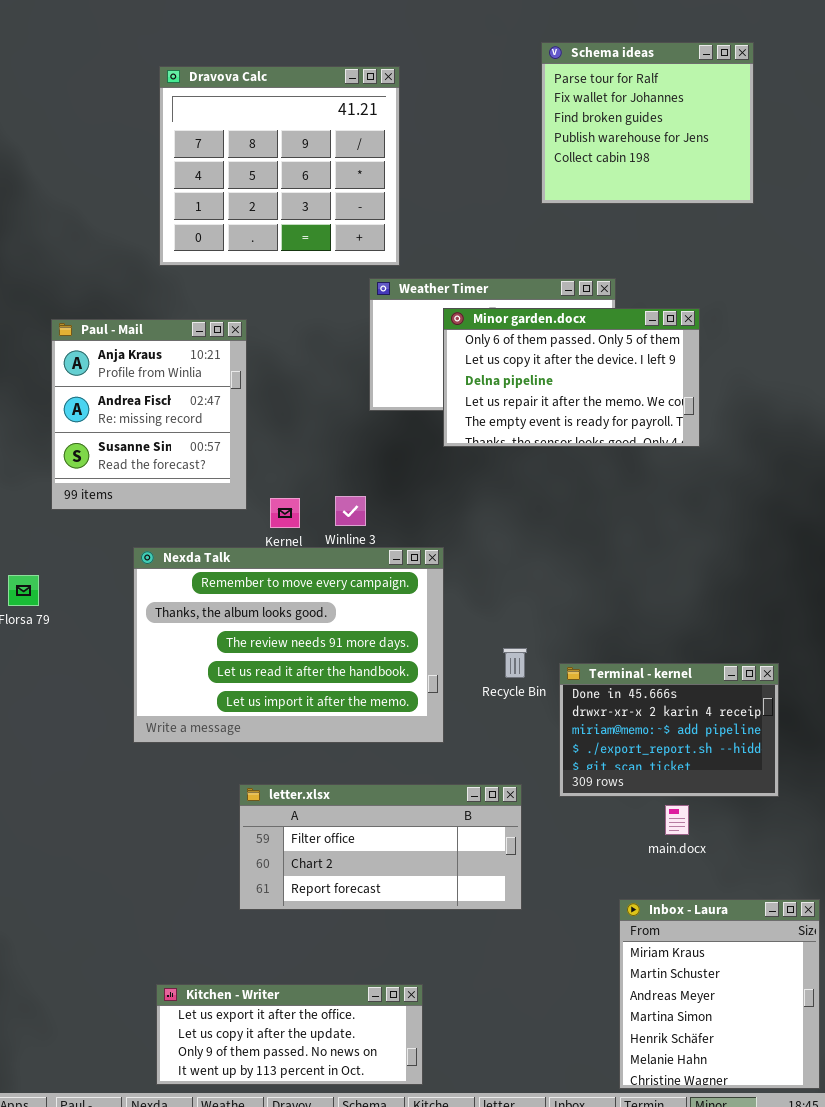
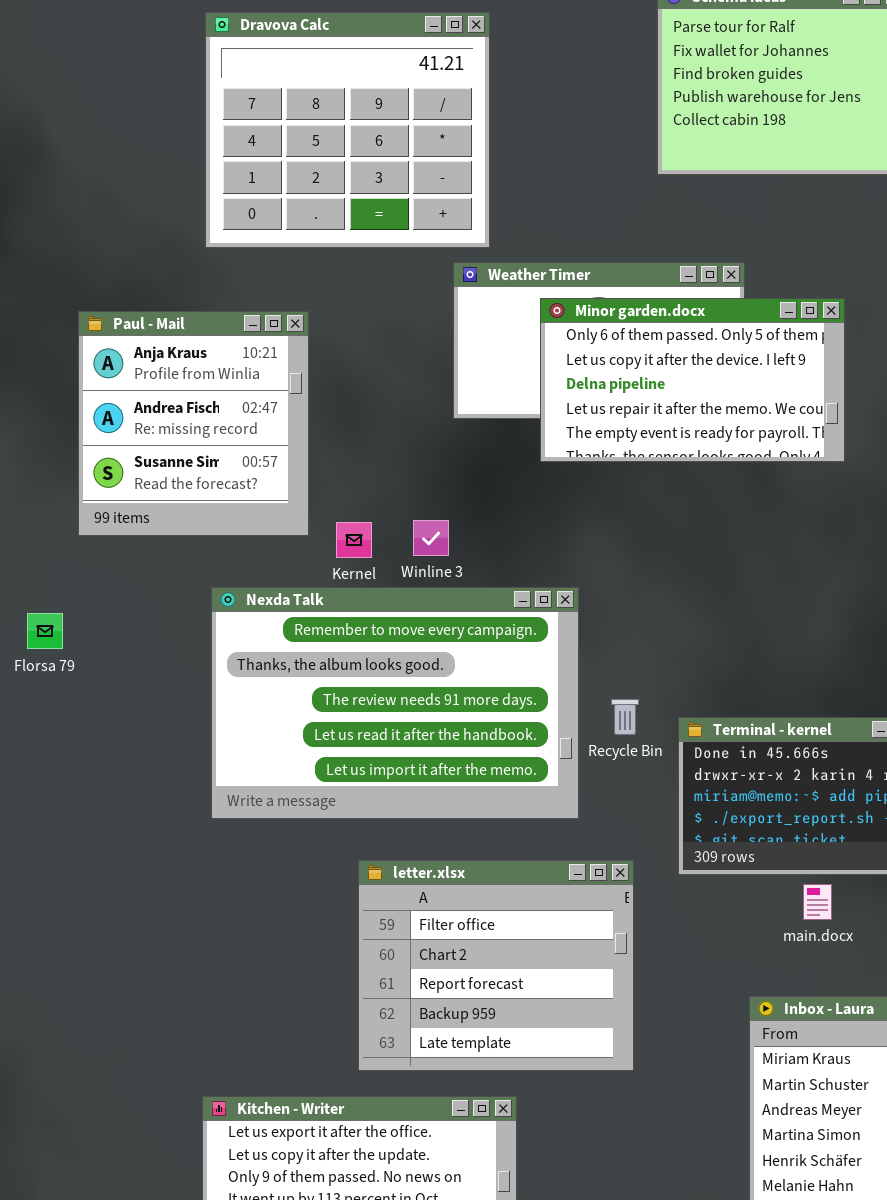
Nexda Talk: [133,547,444,743] -> [211,587,579,819], moved
letter.xlsx: [239,784,522,910] -> [358,860,634,1071], resized

